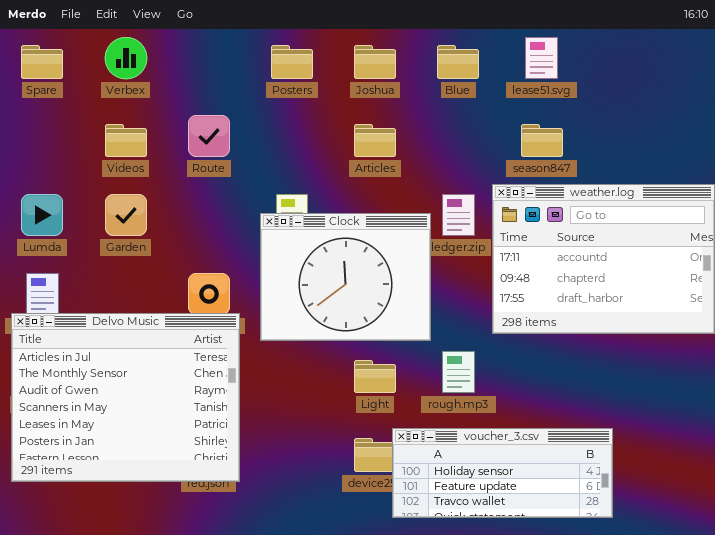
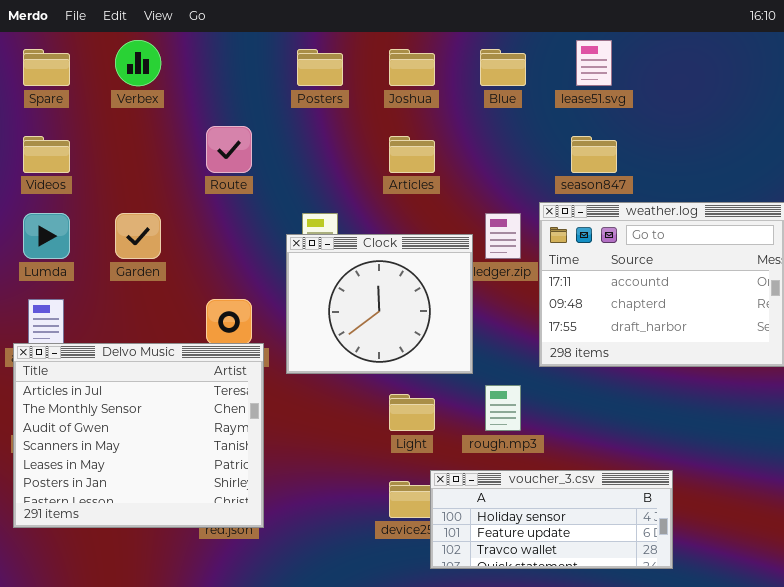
Videos: [105,124,147,157] -> [23,136,70,173], moved

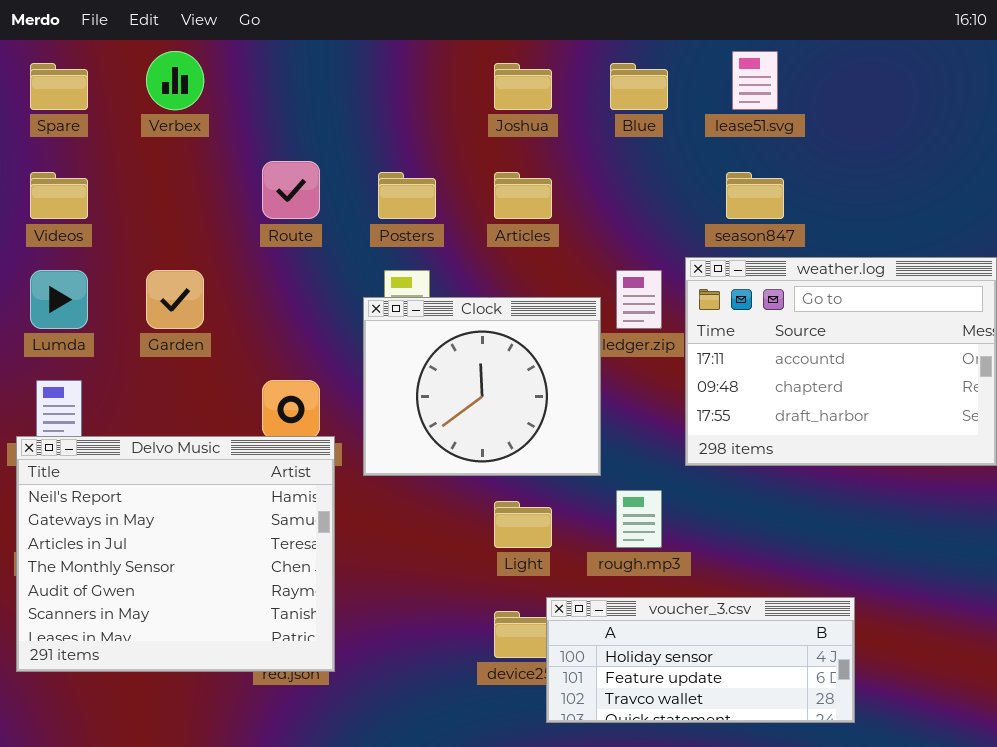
Posters: [297,49,343,86] -> [378,172,436,219], moved
Delvo Music: [13,343,264,528] -> [16,436,335,672], scrolled up 2 rows

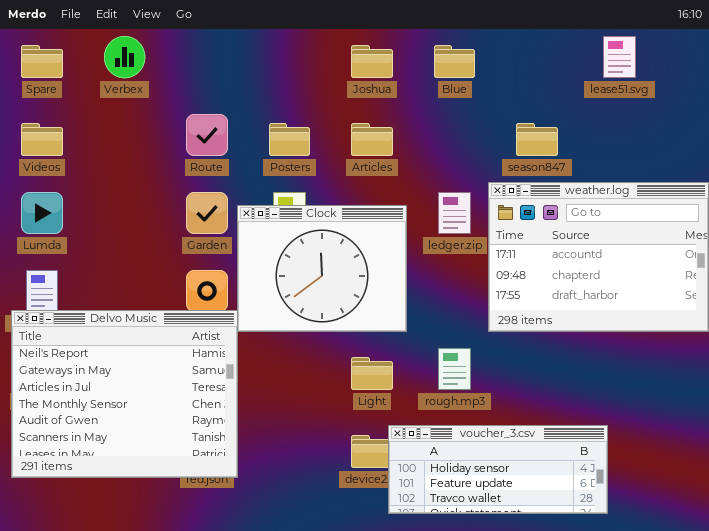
lease51.svg: [732,51,778,110] -> [603,36,636,78], moved
Garden: [146,270,204,329] -> [186,192,228,234], moved
Clock: [363,297,601,476] -> [237,205,407,332], moved

